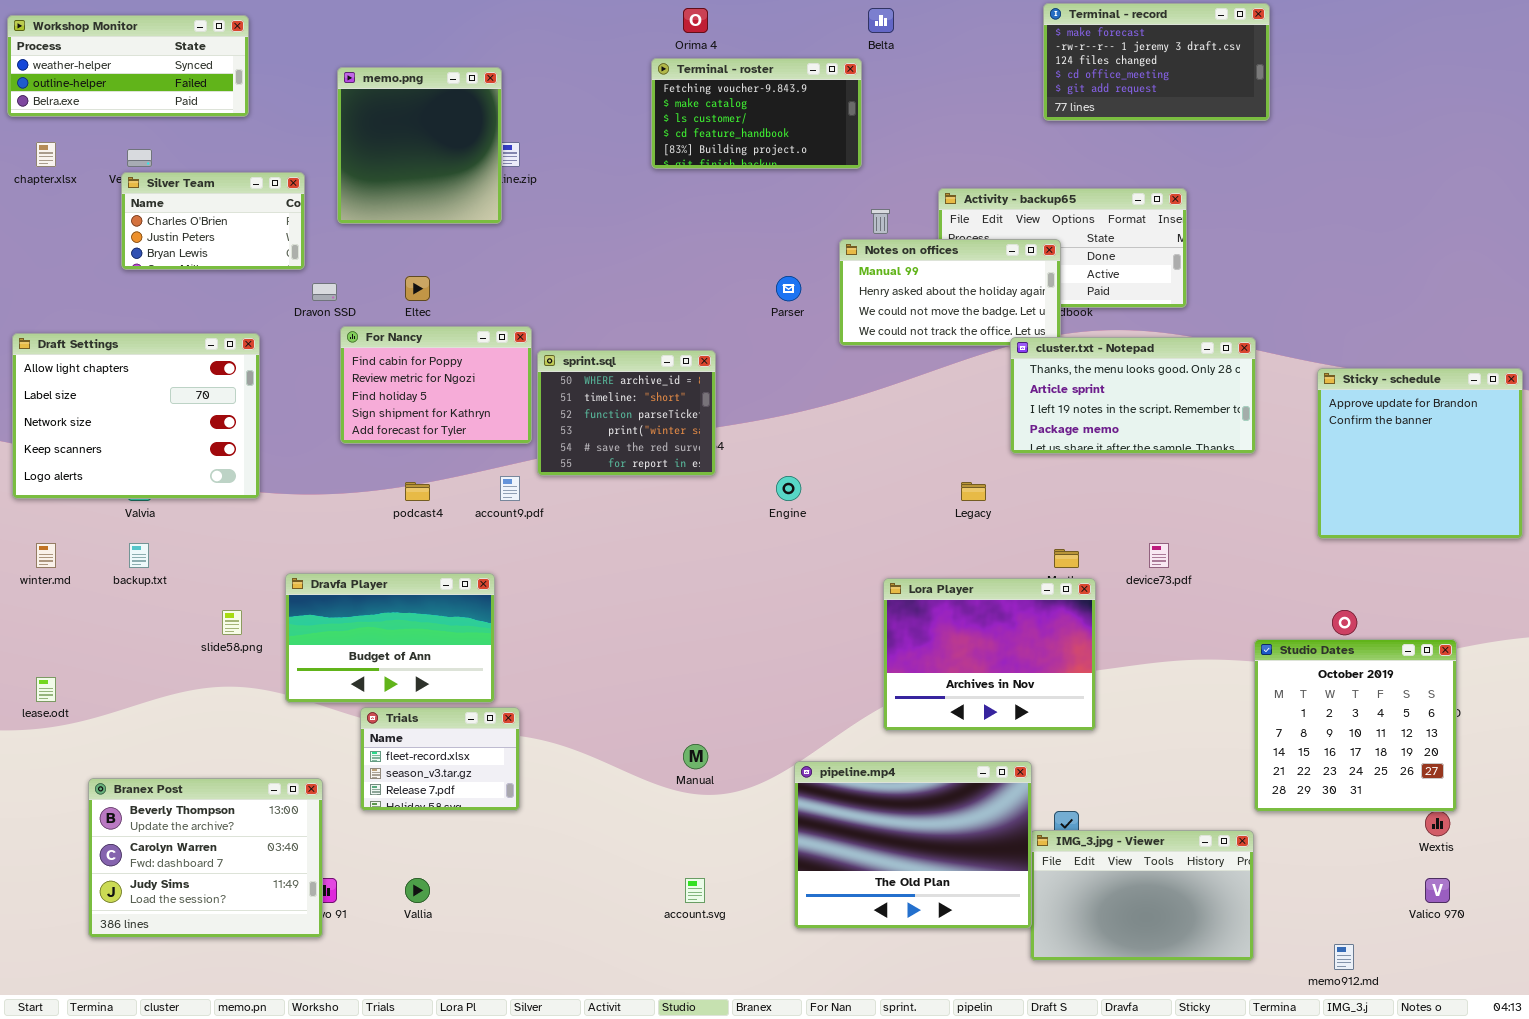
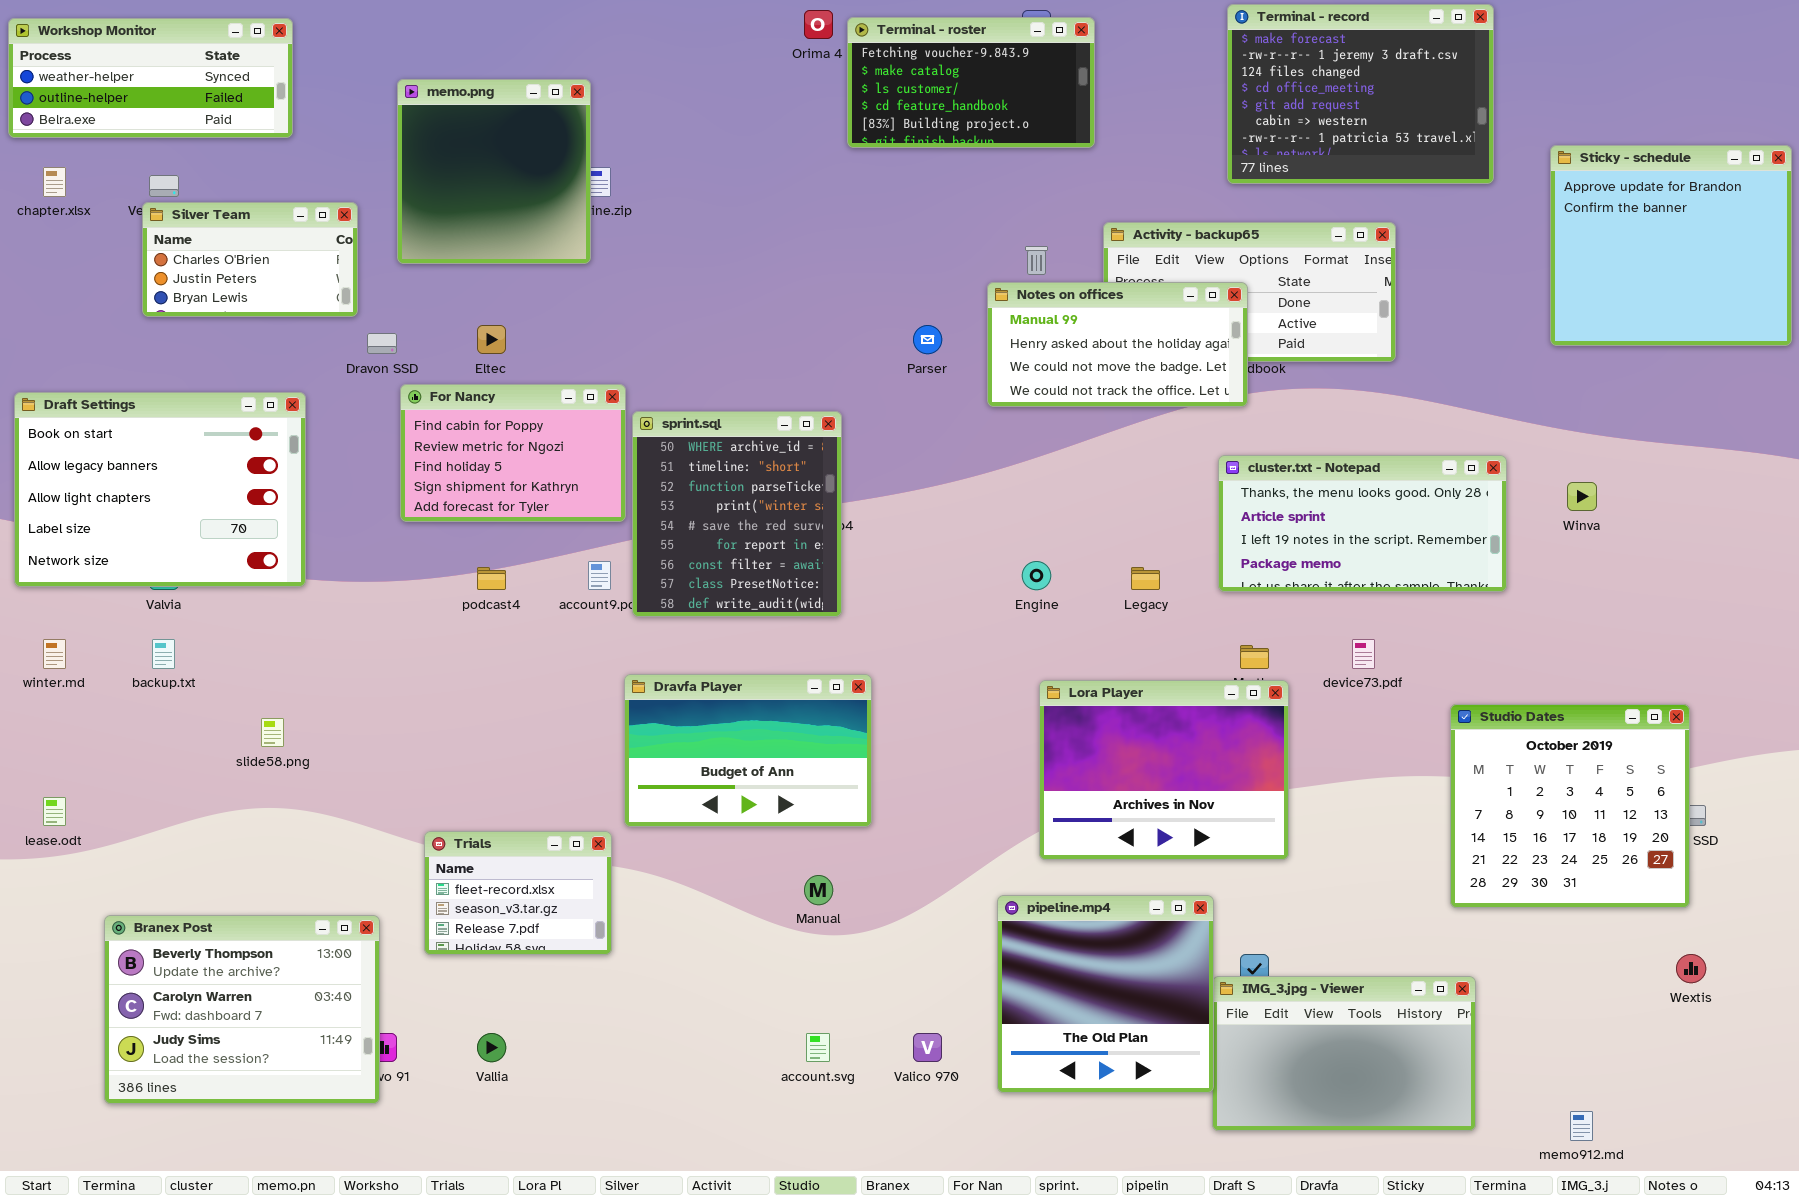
Terminal - record: [1043,3,1270,121] -> [1227,4,1494,184], resized
Terminal - roster: [651,58,862,169] -> [847,17,1095,148], moved
Draft Settings: [12,333,260,499] -> [14,392,306,587], scrolled up 2 rows
cluster.txt - Notepad: [1010,337,1256,454] -> [1218,455,1507,592], moved
sprint.sql: [537,350,716,476] -> [632,411,842,617], resized
Sticky - schedule: [1317,368,1523,539] -> [1550,145,1792,346], moved
Engine: [776,476,801,501] -> [1022,561,1051,590], moved
Dravfa Player: [285,573,495,703] -> [624,674,872,827], moved
Studio Dates: [1254,639,1457,812] -> [1450,704,1690,908], moved
pipeline.mp4: [794,761,1032,929] -> [997,895,1214,1093], resized
Valico 970: [1425,878,1450,903] -> [913,1033,942,1062], moved

